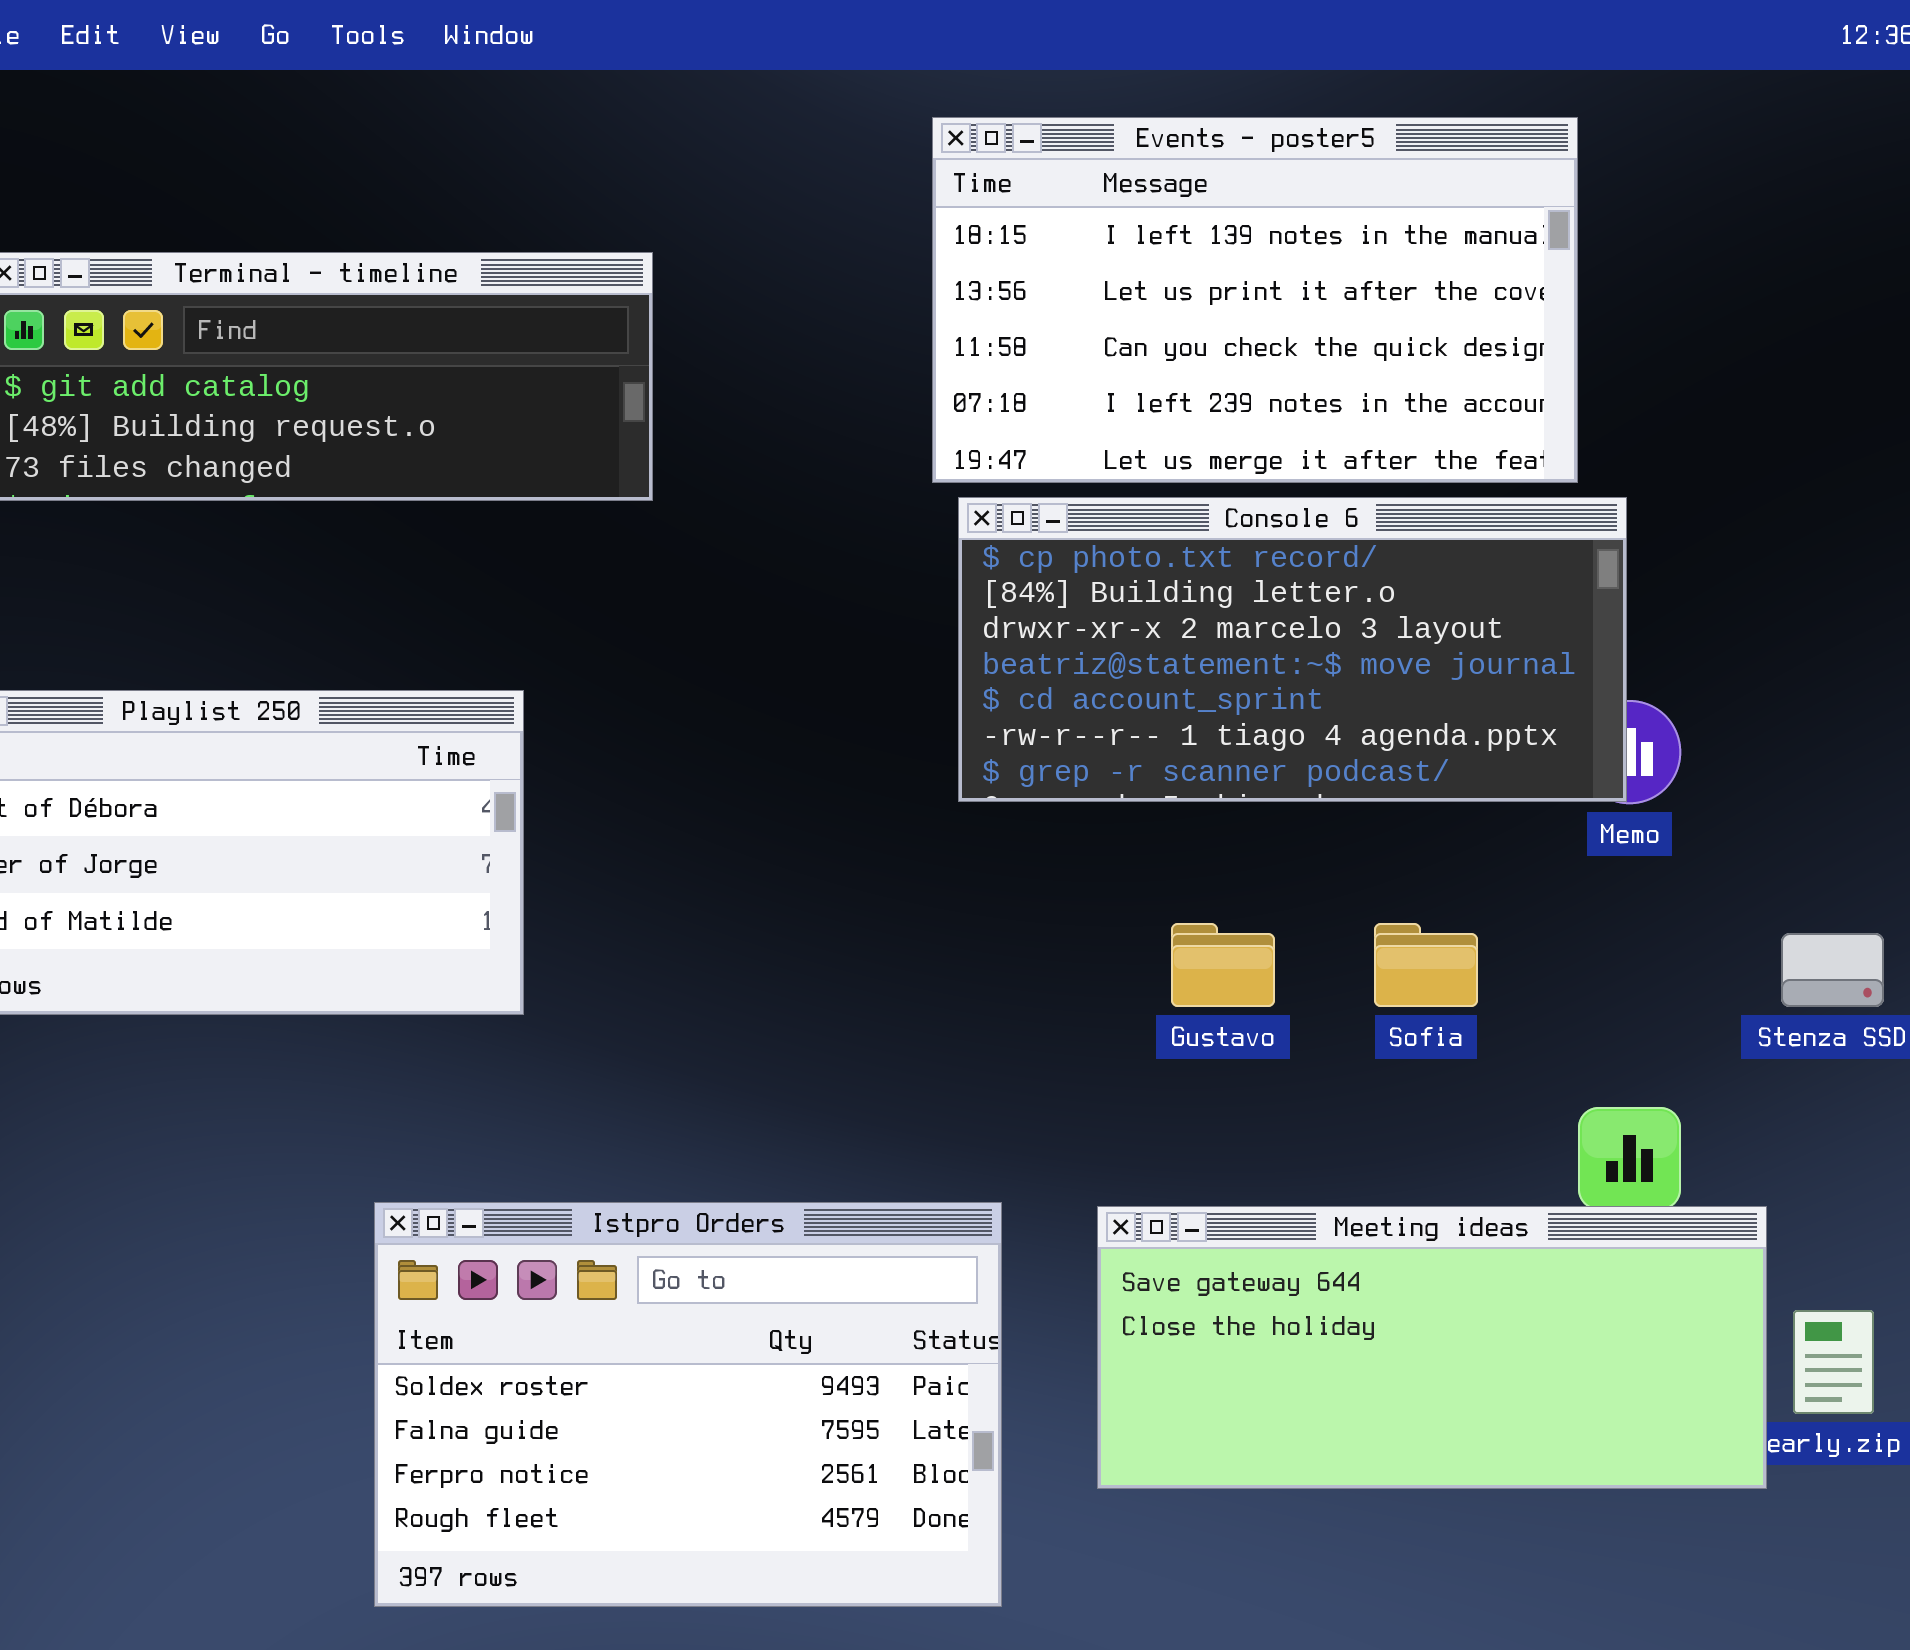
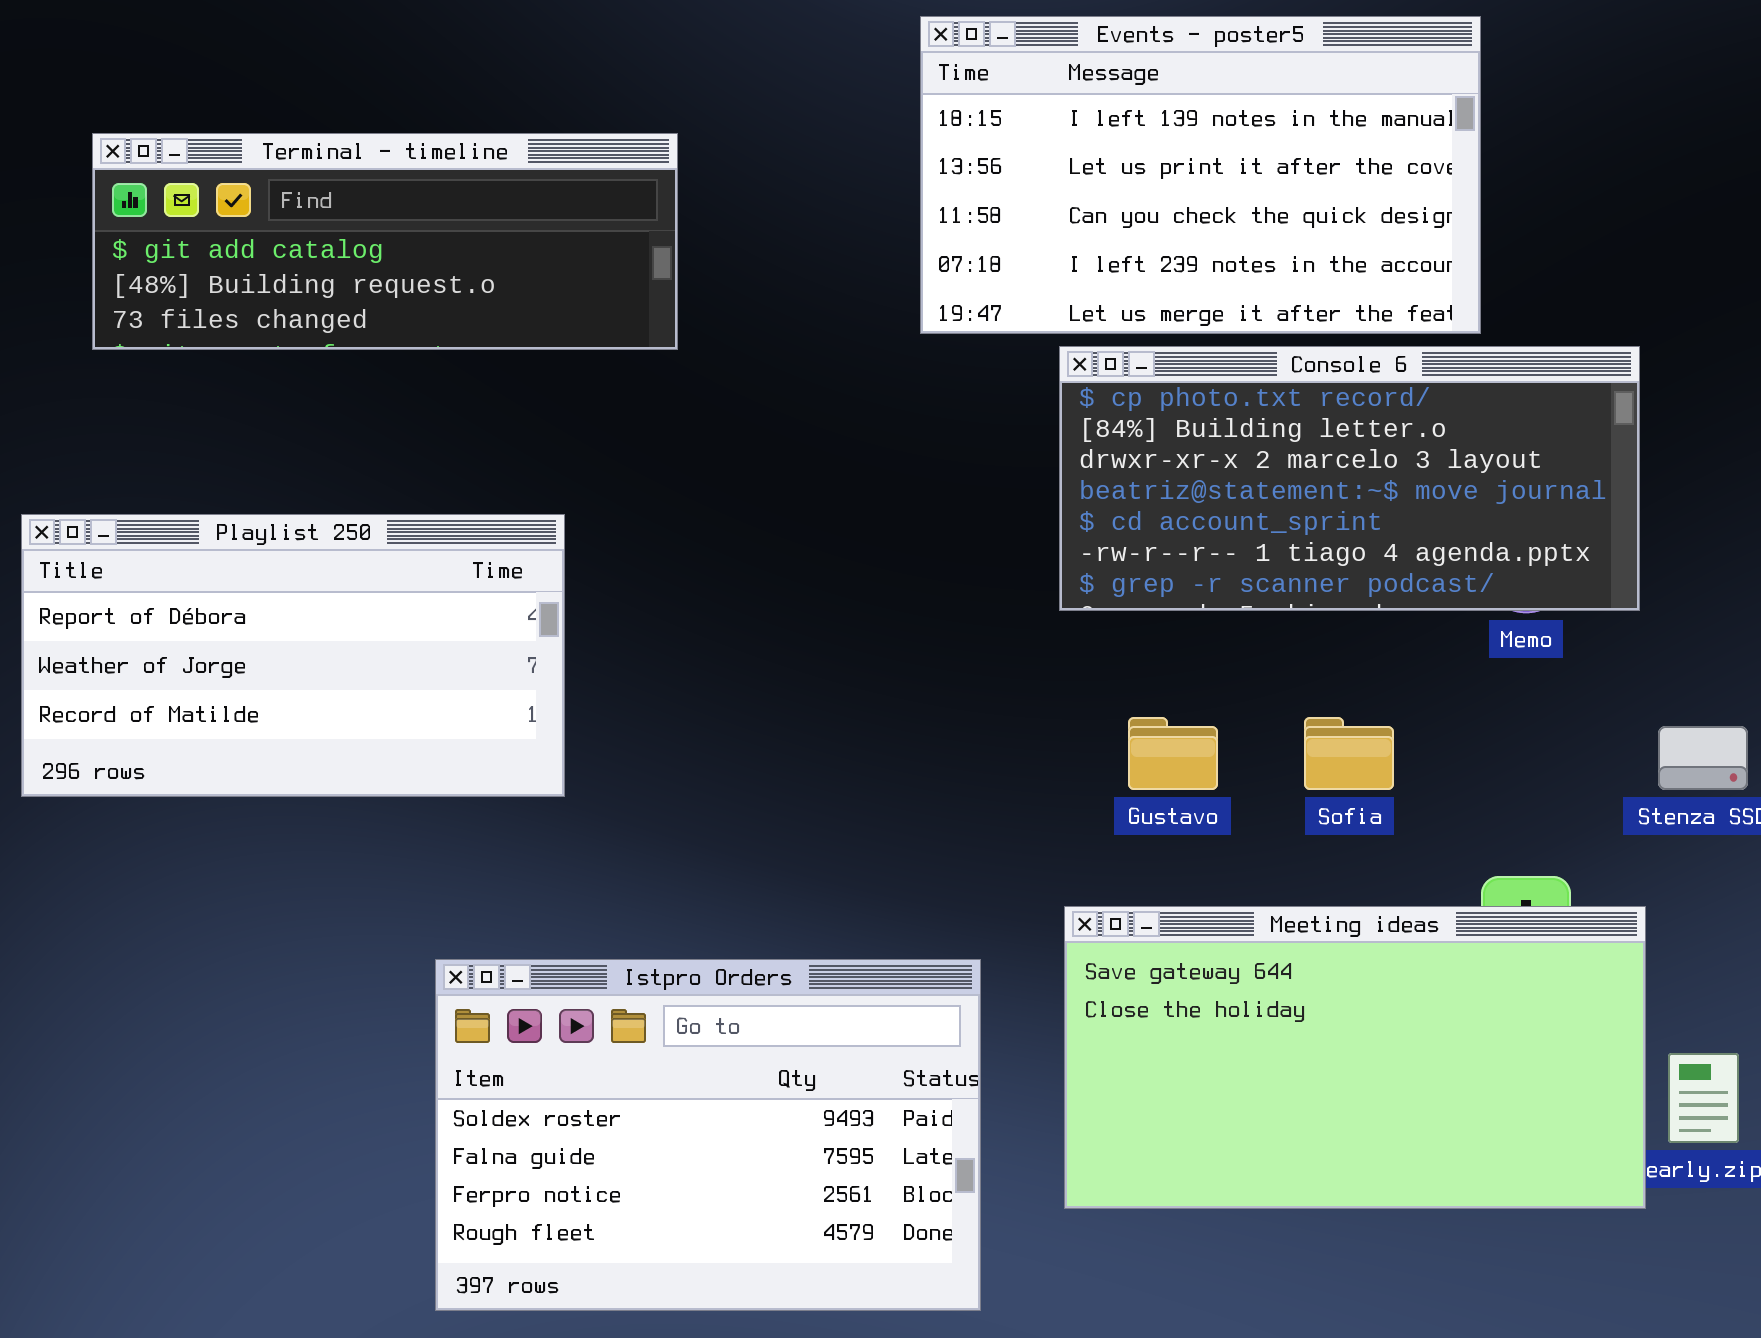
Console 6: [958,497,1627,802] -> [1059,346,1640,611], moved
Meeting ideas: [1097,1206,1767,1489] -> [1064,906,1646,1209], resized

